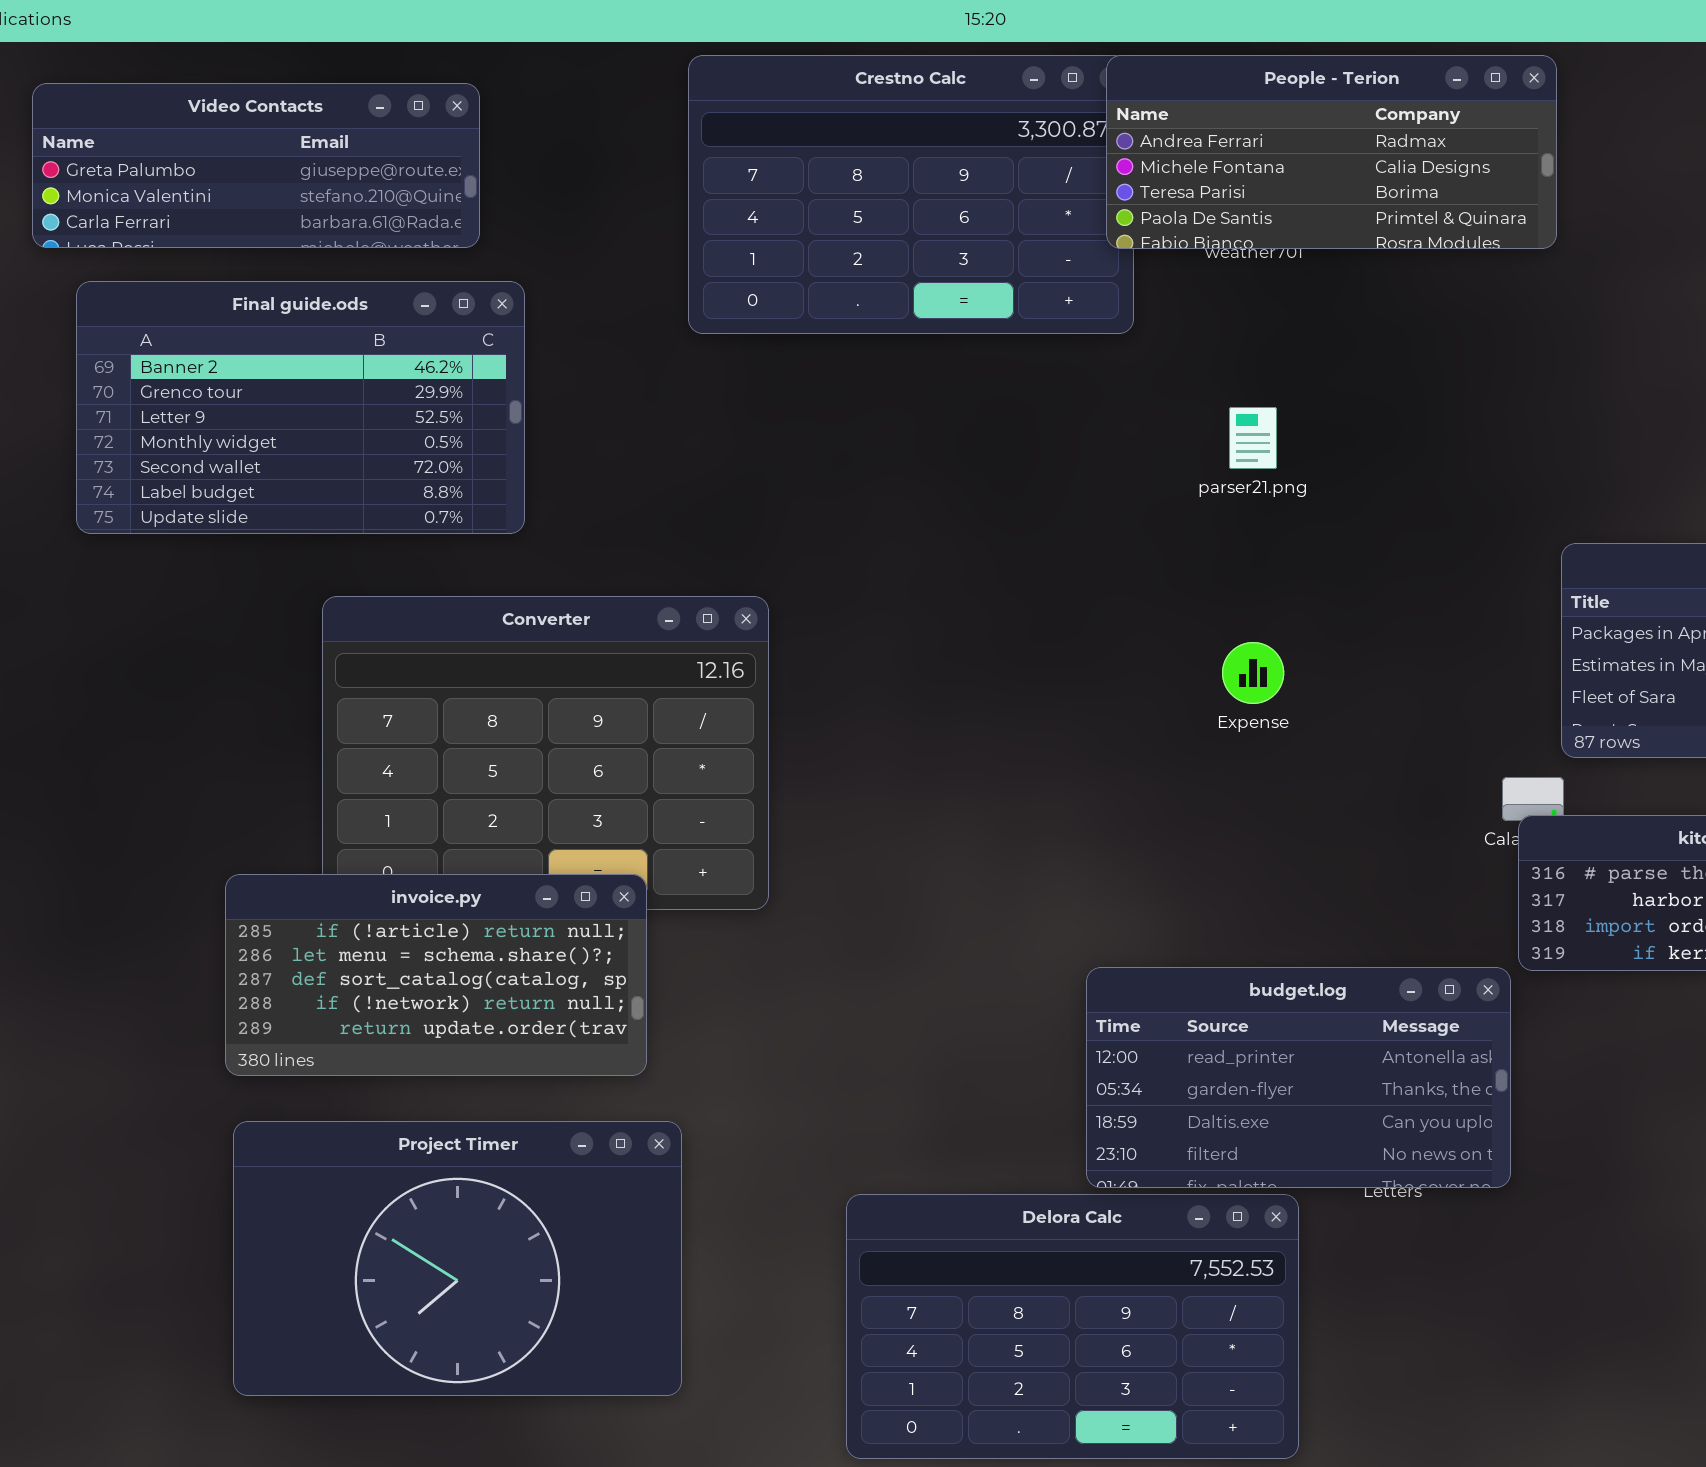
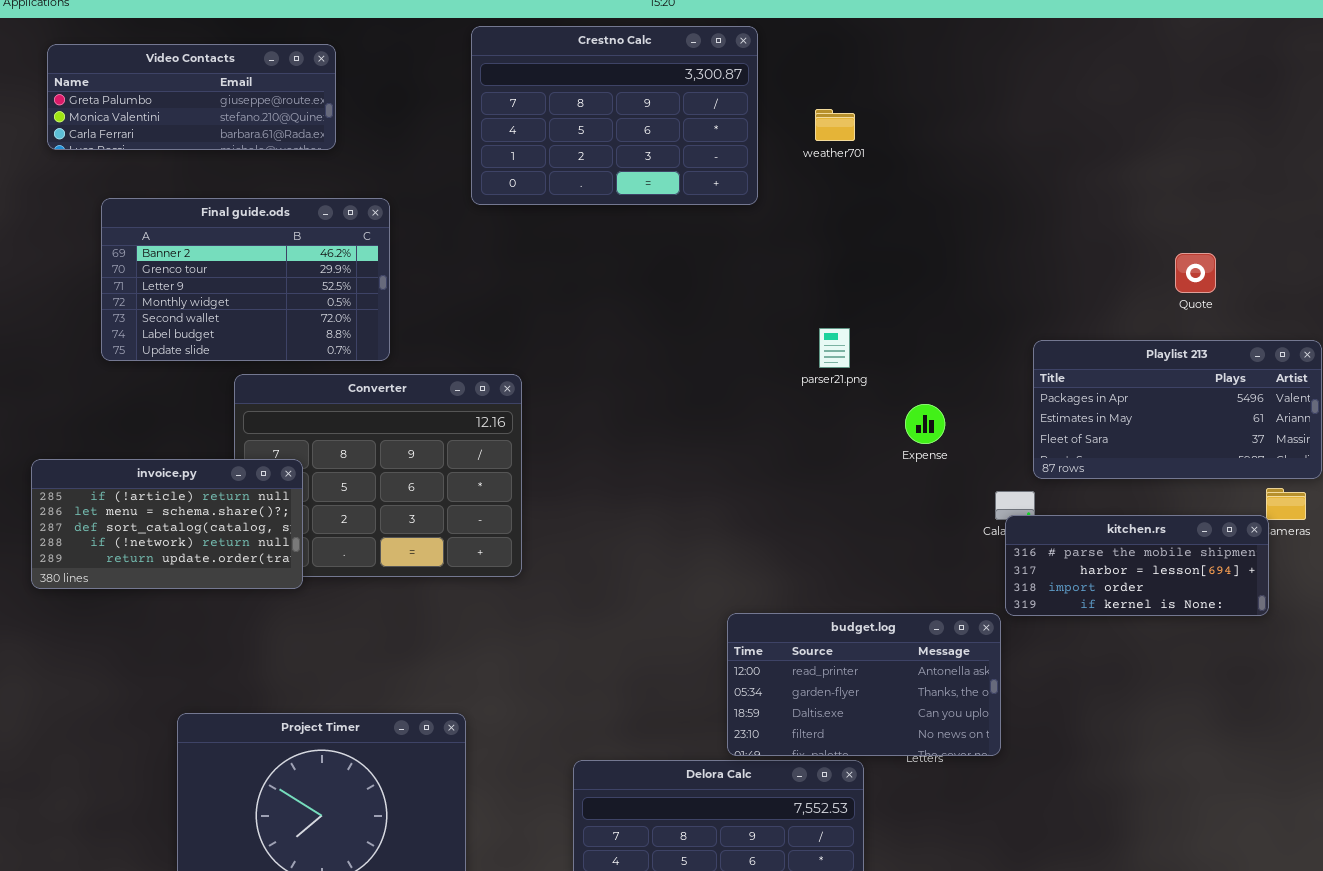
People - Terion: [1106,55,1557,249] -> none, closed
Final guide.ods: [76,281,525,534] -> [101,198,390,361], moved
parser21.png: [1229,407,1277,469] -> [819,328,850,368], moved
Expense: [1222,642,1284,704] -> [905,404,945,444], moved
invoice.py: [225,874,647,1076] -> [31,459,303,589], moved

